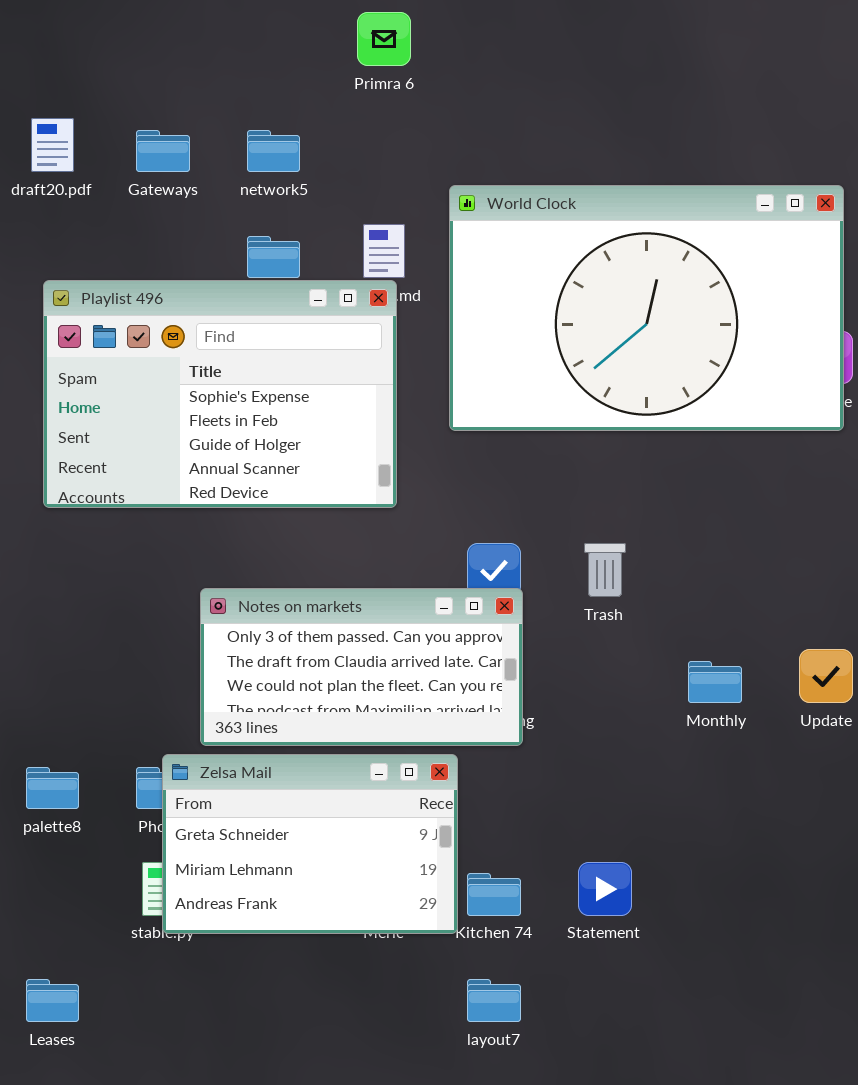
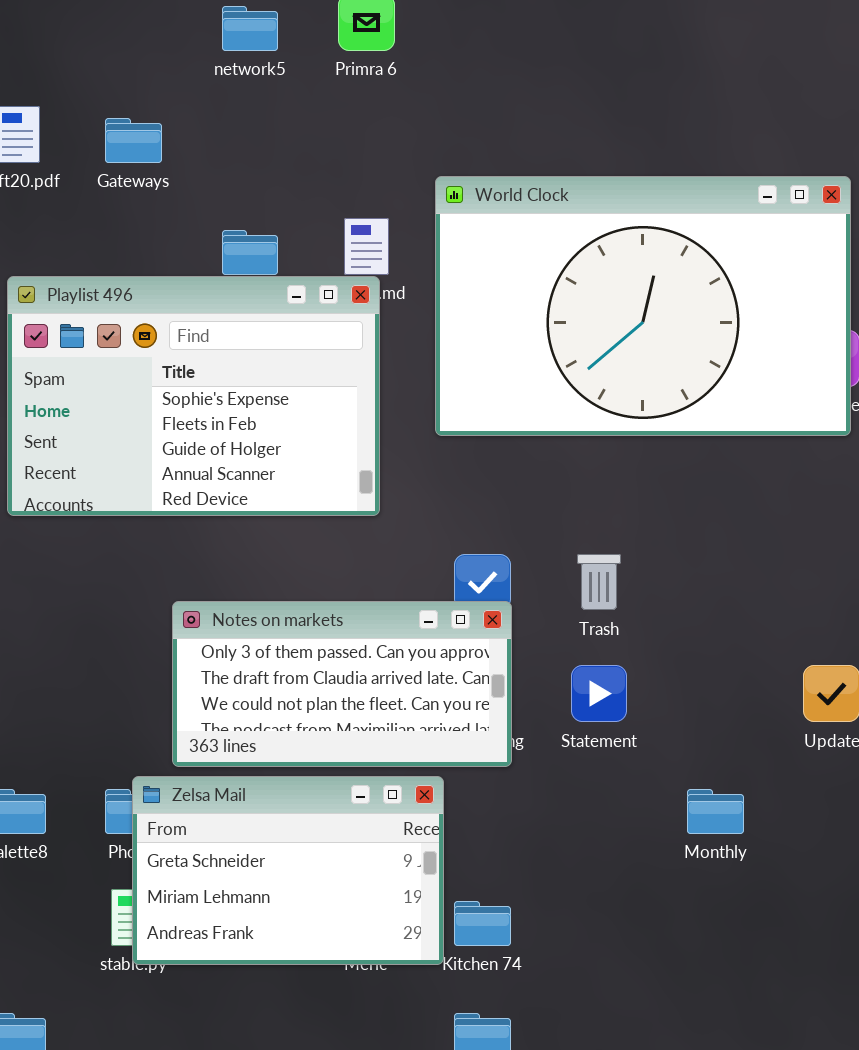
network5: [247,130,300,172] -> [222,6,278,51], moved
Monthly: [688,661,742,703] -> [687,789,744,834], moved
Statement: [578,862,632,916] -> [571,665,627,722], moved

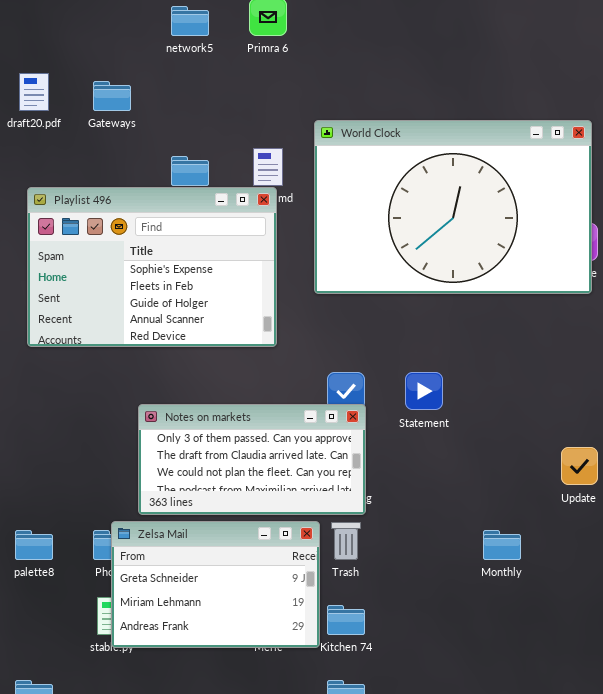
Trash: [577,554,621,610] -> [331,522,361,560], moved
Statement: [571,665,627,722] -> [405,372,443,410], moved

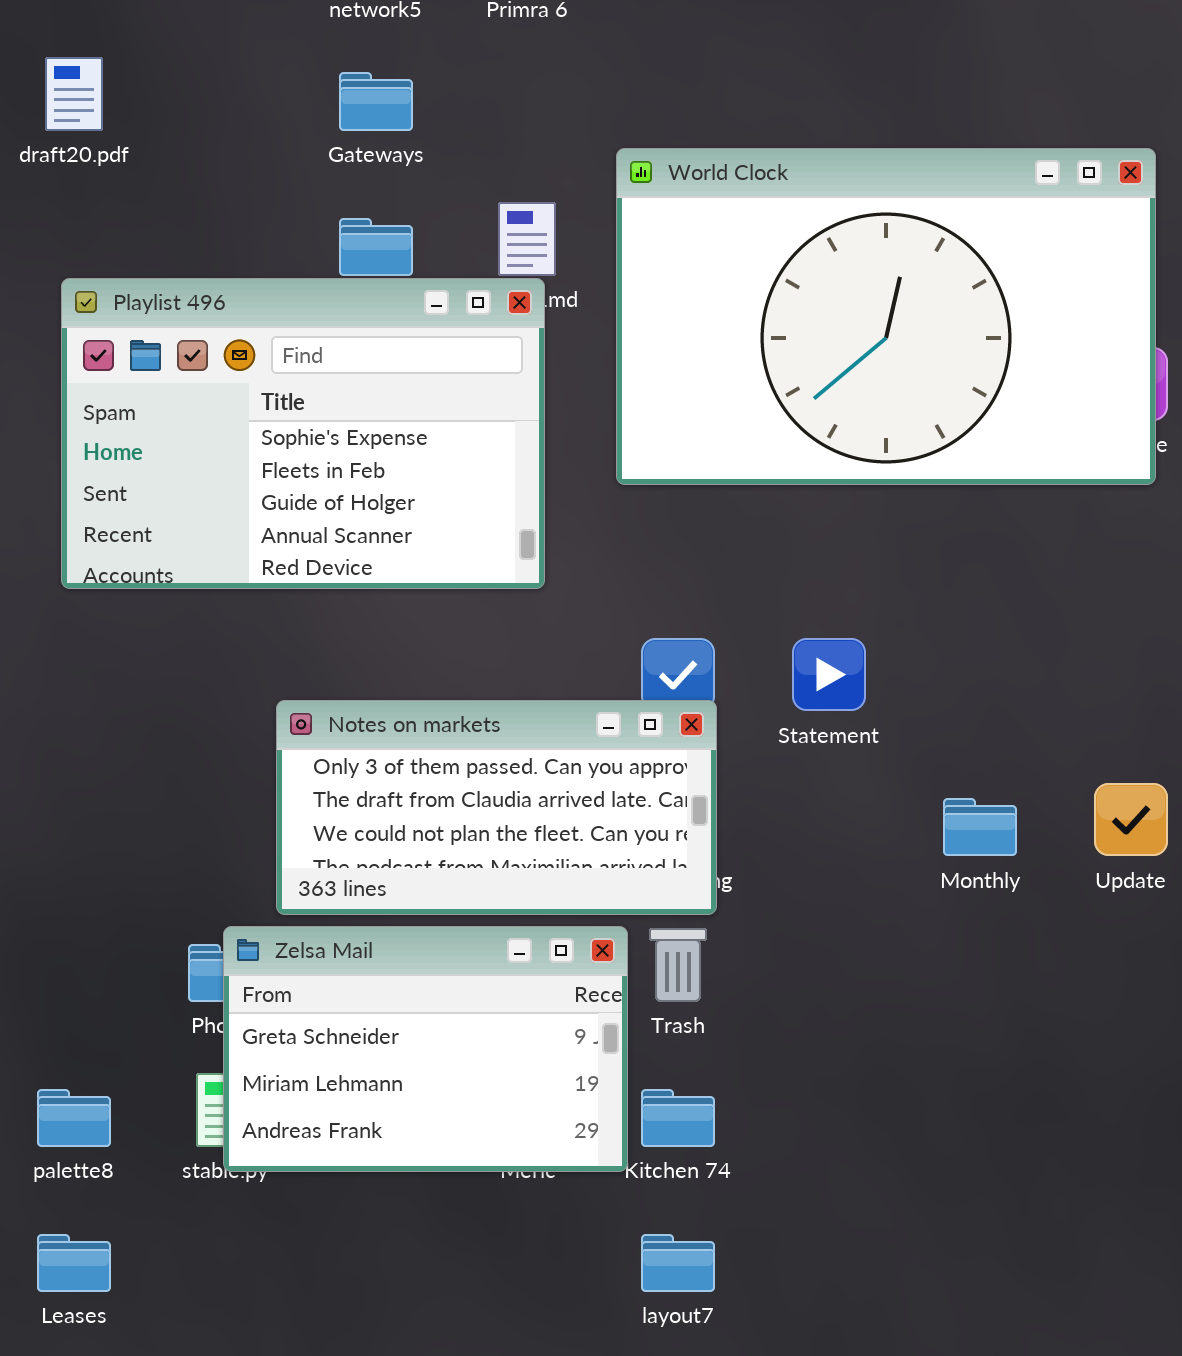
Gateways: [93,81,131,111] -> [339,72,413,131], moved
palette8: [15,530,53,560] -> [37,1089,111,1147], moved
Monthly: [483,530,521,560] -> [943,798,1017,856], moved

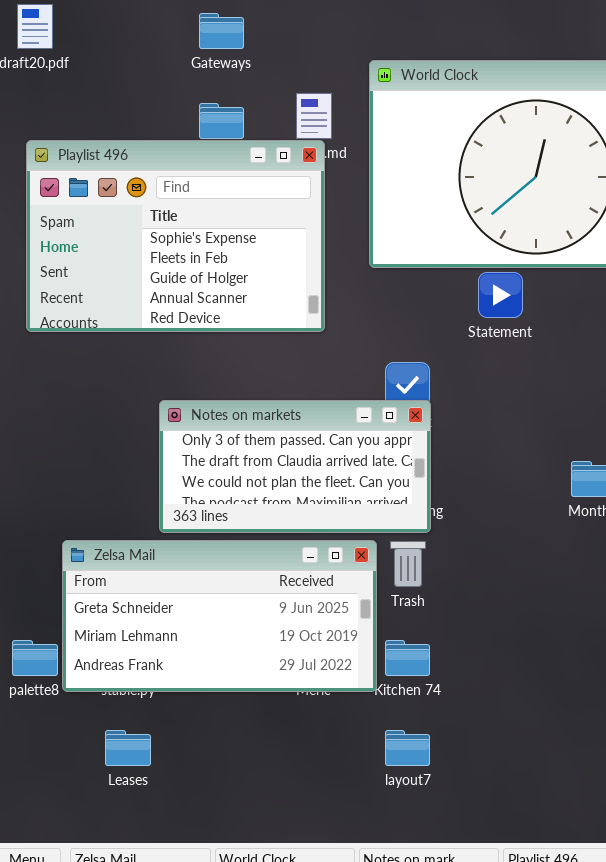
Statement: [792,638,866,711] -> [478,272,523,318], moved
Zelsa Mail: [223,926,628,1172] -> [62,540,377,692], resized
Leases: [37,1234,111,1292] -> [105,730,151,766], moved

